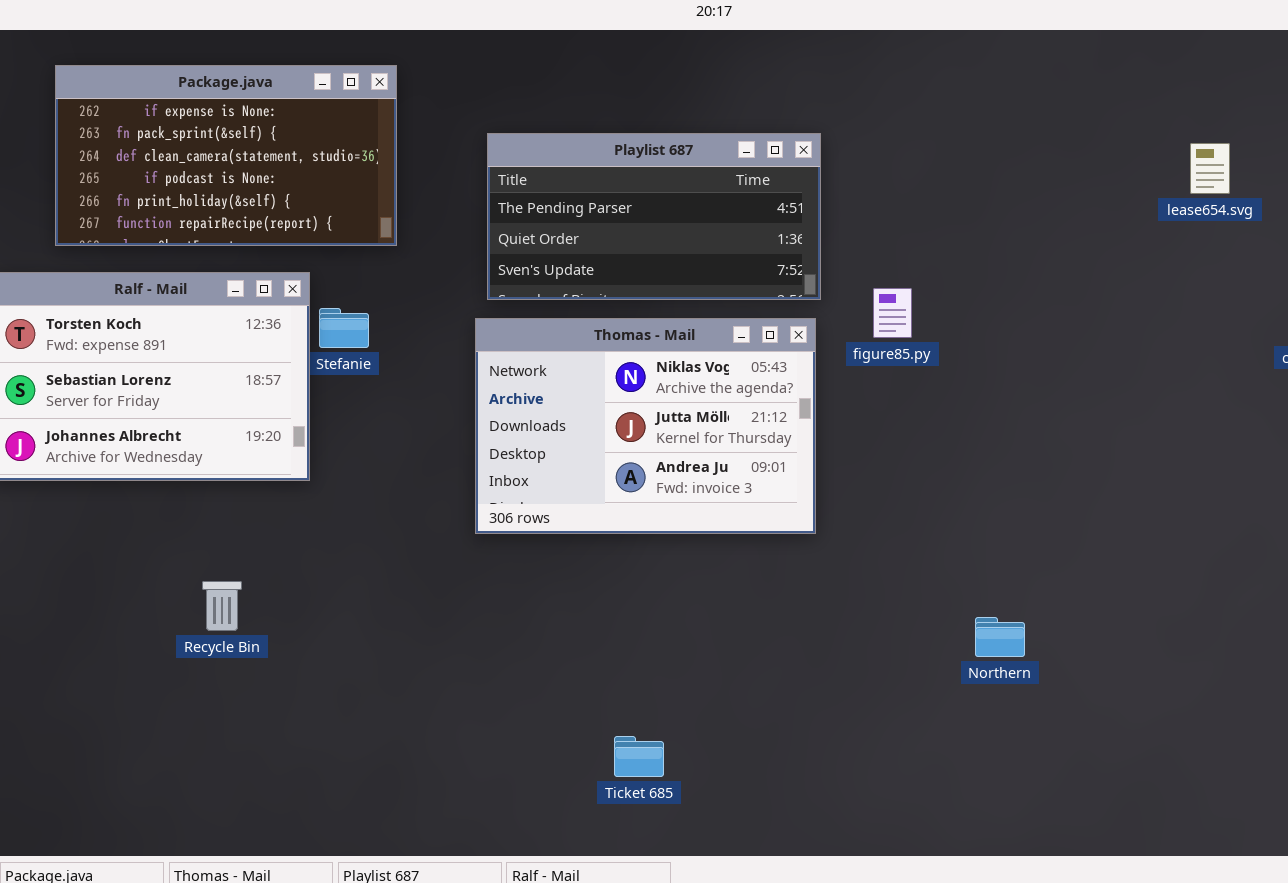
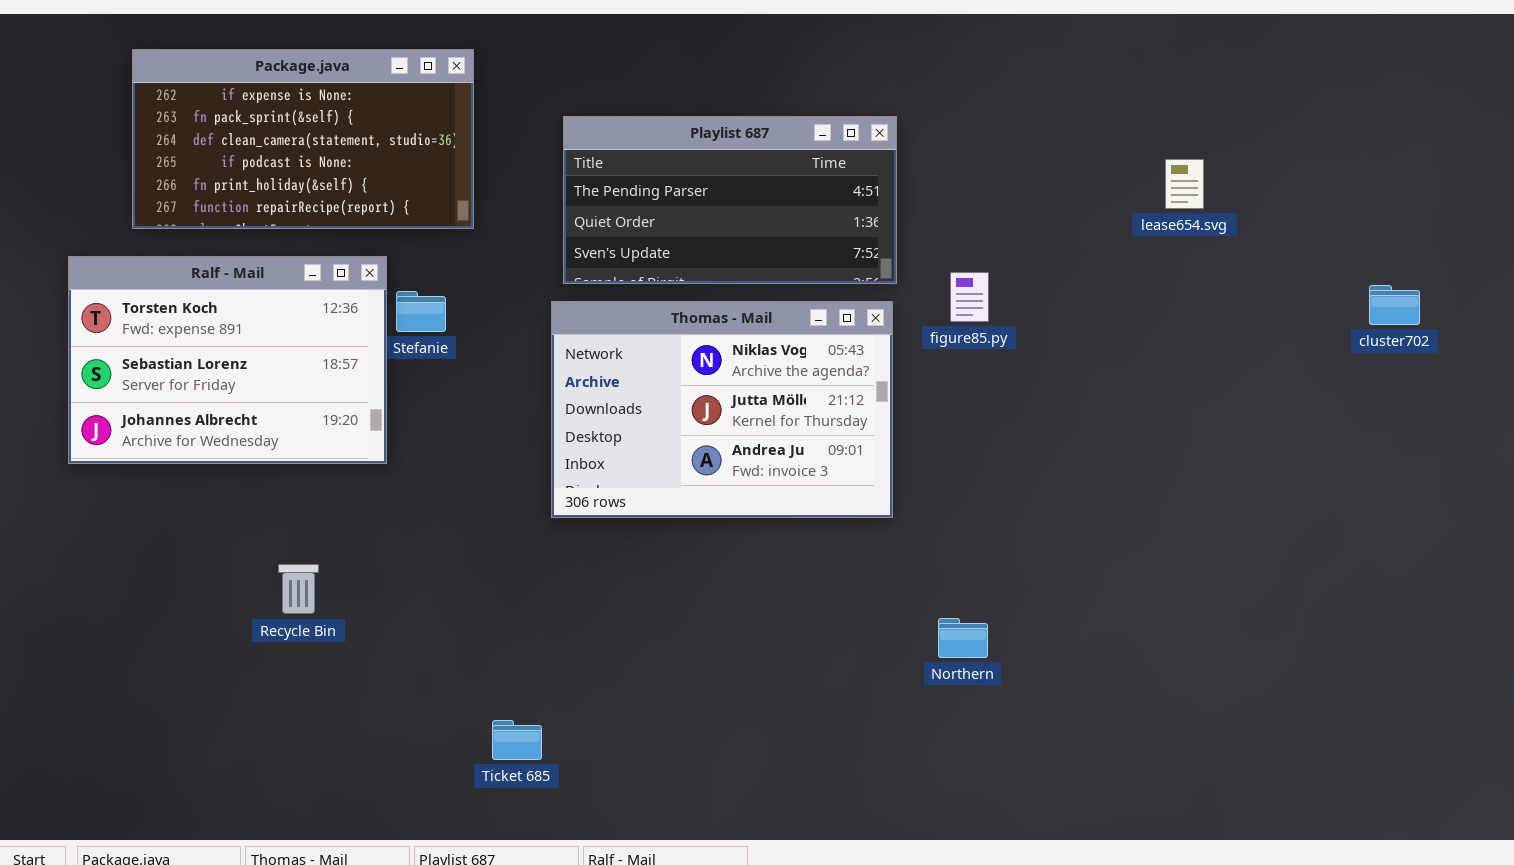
lease654.svg: [1190,143,1230,194] -> [1165,159,1204,209], moved
Northern: [975,617,1025,657] -> [938,618,988,658], moved
Ticket 685: [614,736,664,777] -> [492,720,542,760], moved

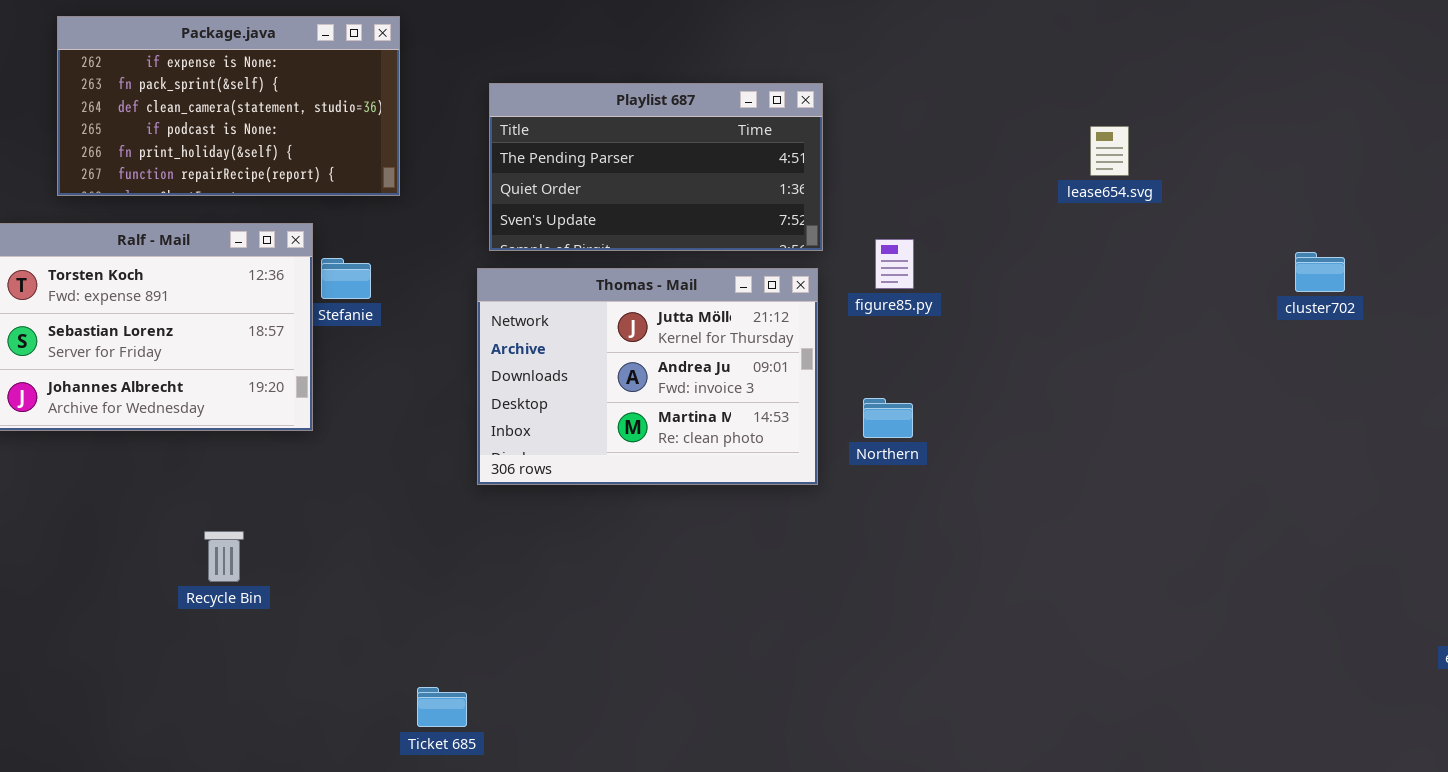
Thomas - Mail: [551,301,893,518] -> [477,268,818,485], scrolled down 1 row
Northern: [938,618,988,658] -> [863,398,913,438], moved

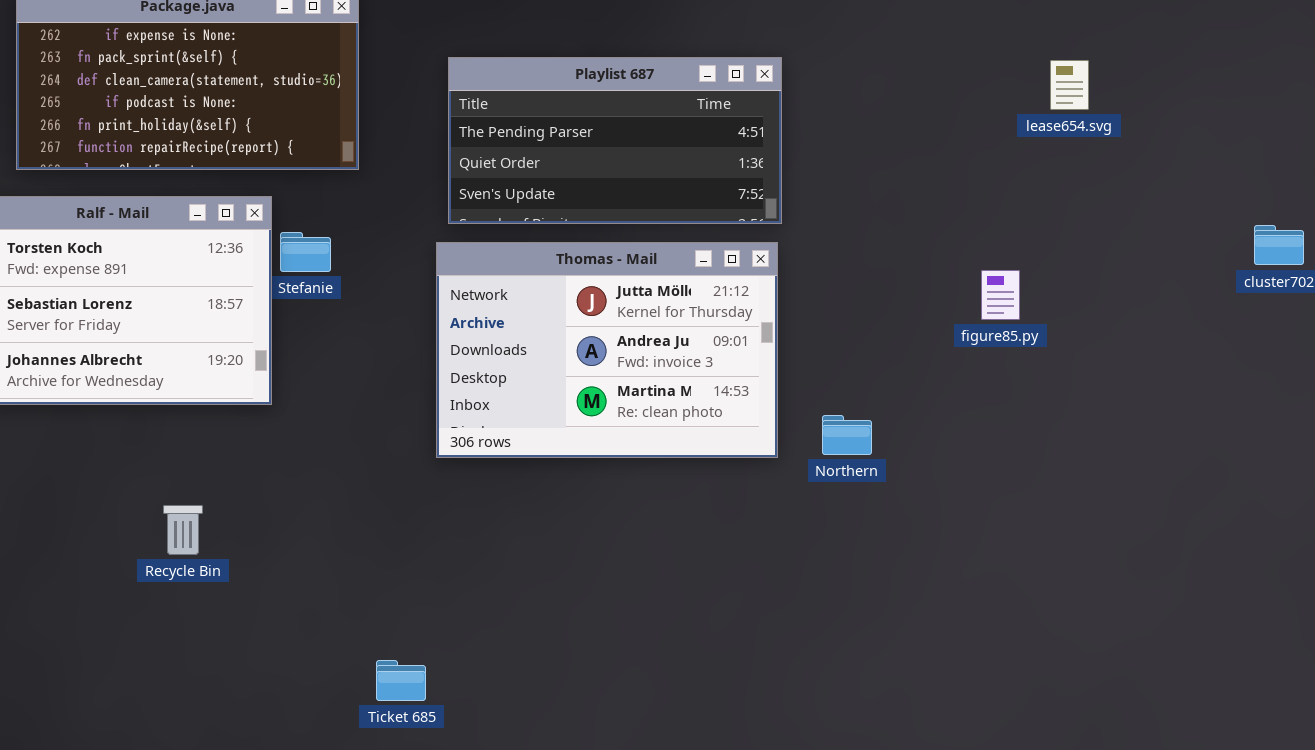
lease654.svg: [1090,126,1129,176] -> [1050,60,1089,110], moved
figure85.py: [875,239,914,289] -> [981,270,1020,320], moved
Northern: [863,398,913,438] -> [822,415,872,455], moved

